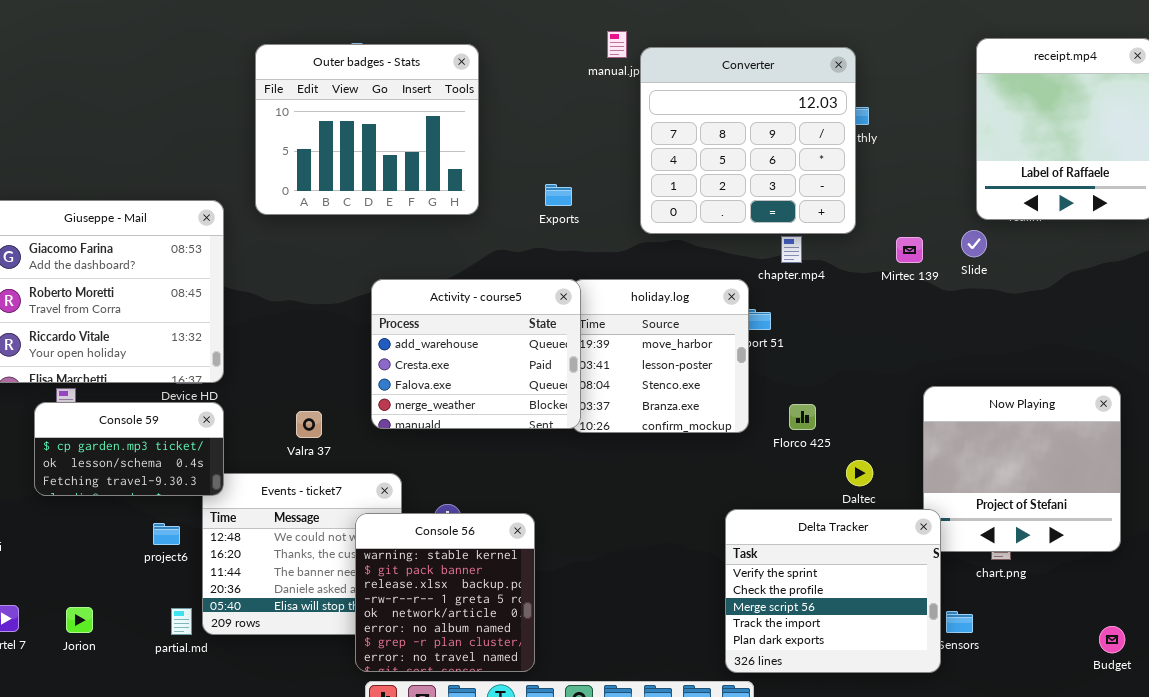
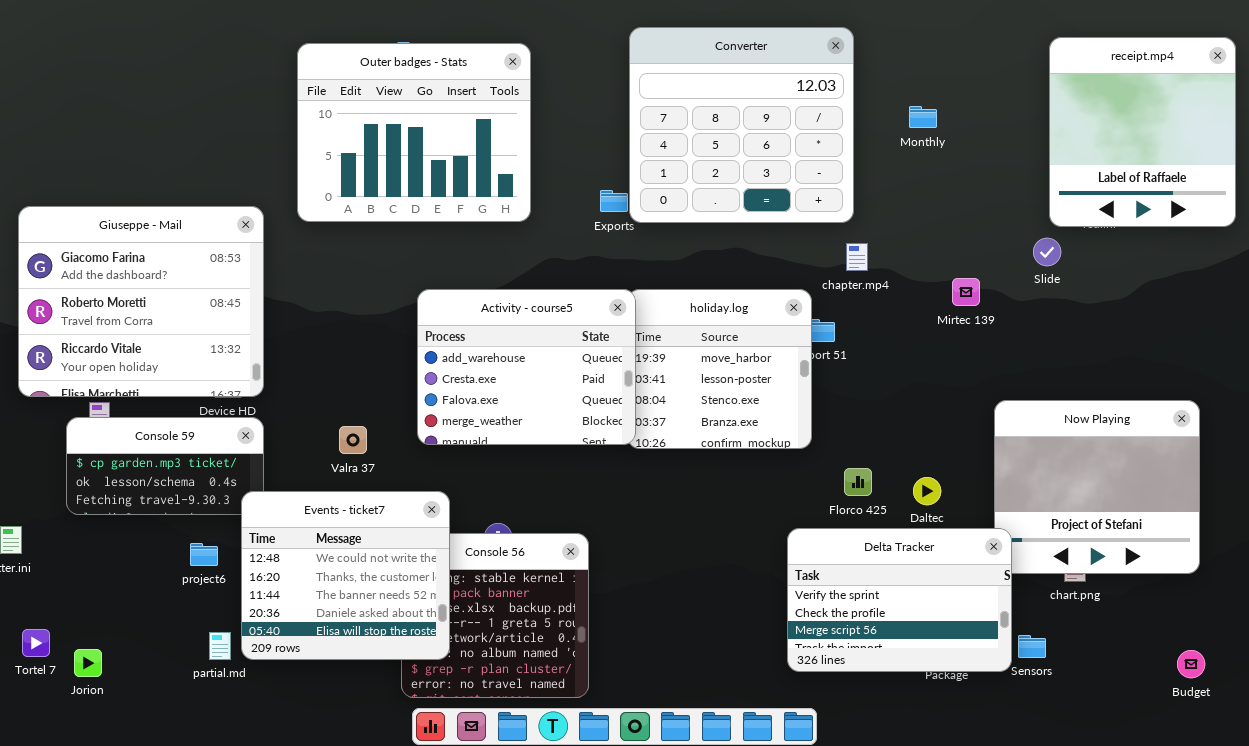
Converter: [640,47,856,234] -> [629,27,854,223], moved
Mirtec 139: [896,237,923,263] -> [952,278,980,306], moved
Florco 425: [789,404,816,430] -> [844,468,872,496], moved
Events - ticket7: [202,473,402,635] -> [241,491,450,660], raised
Delta Tracker: [725,509,941,673] -> [787,528,1012,672], resized
Jorion: [66,607,93,633] -> [74,649,102,677], moved

